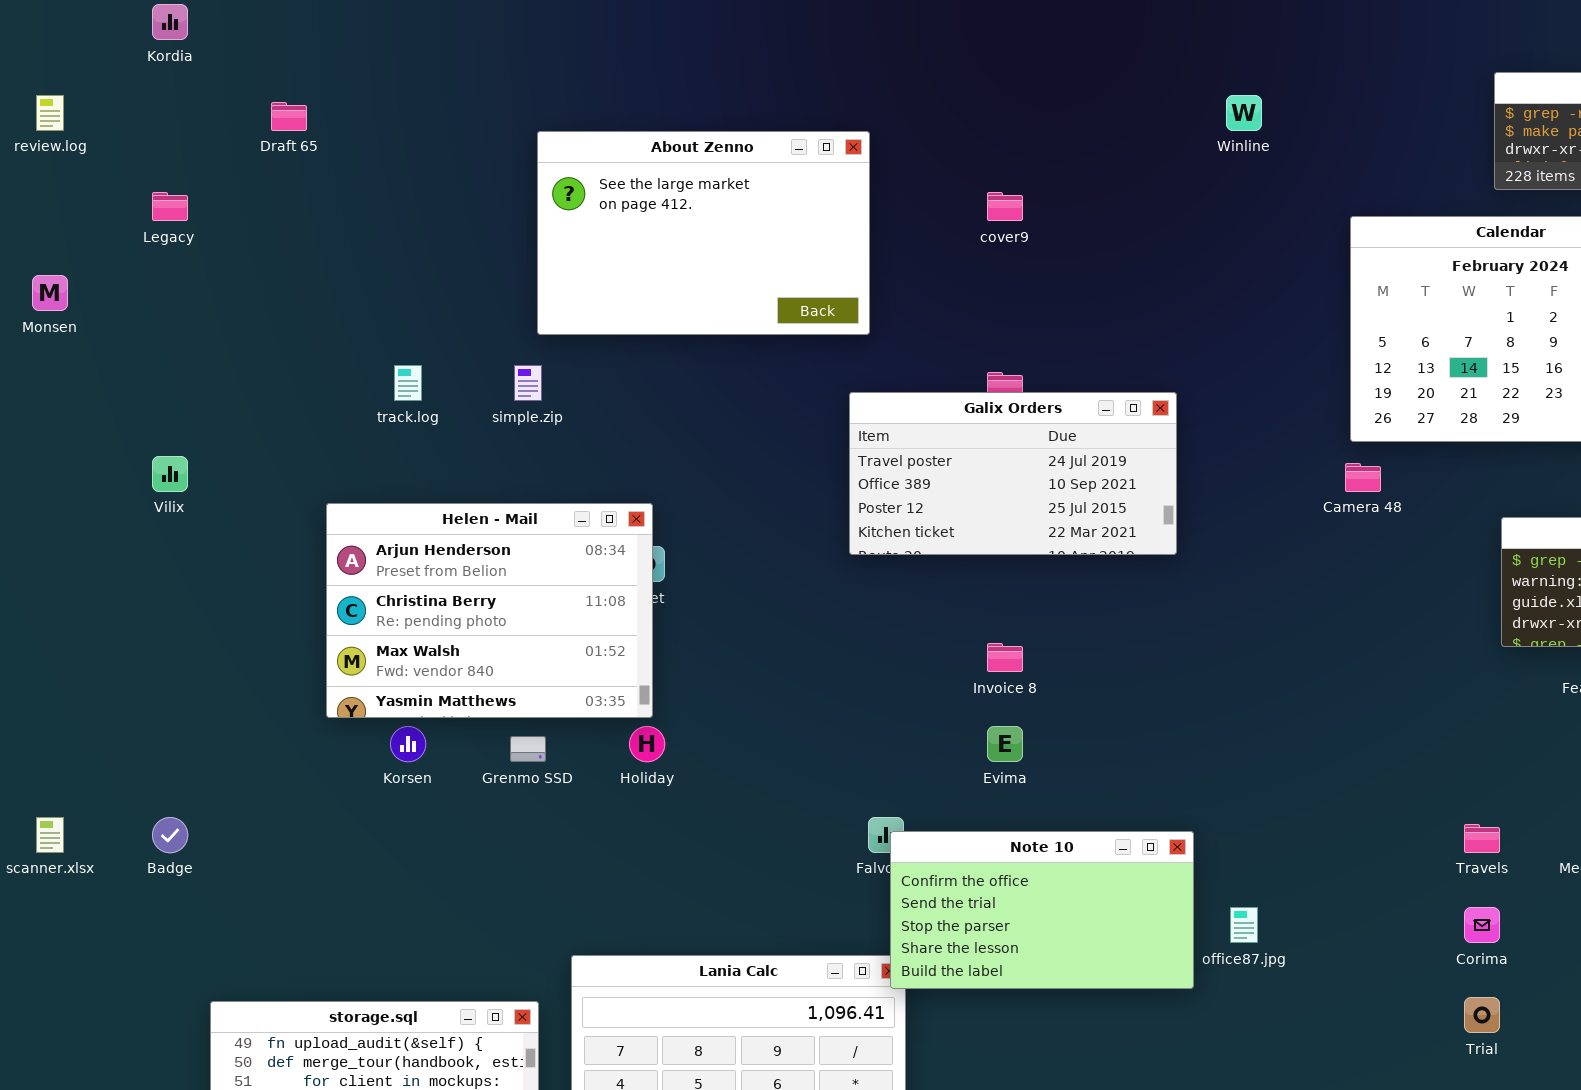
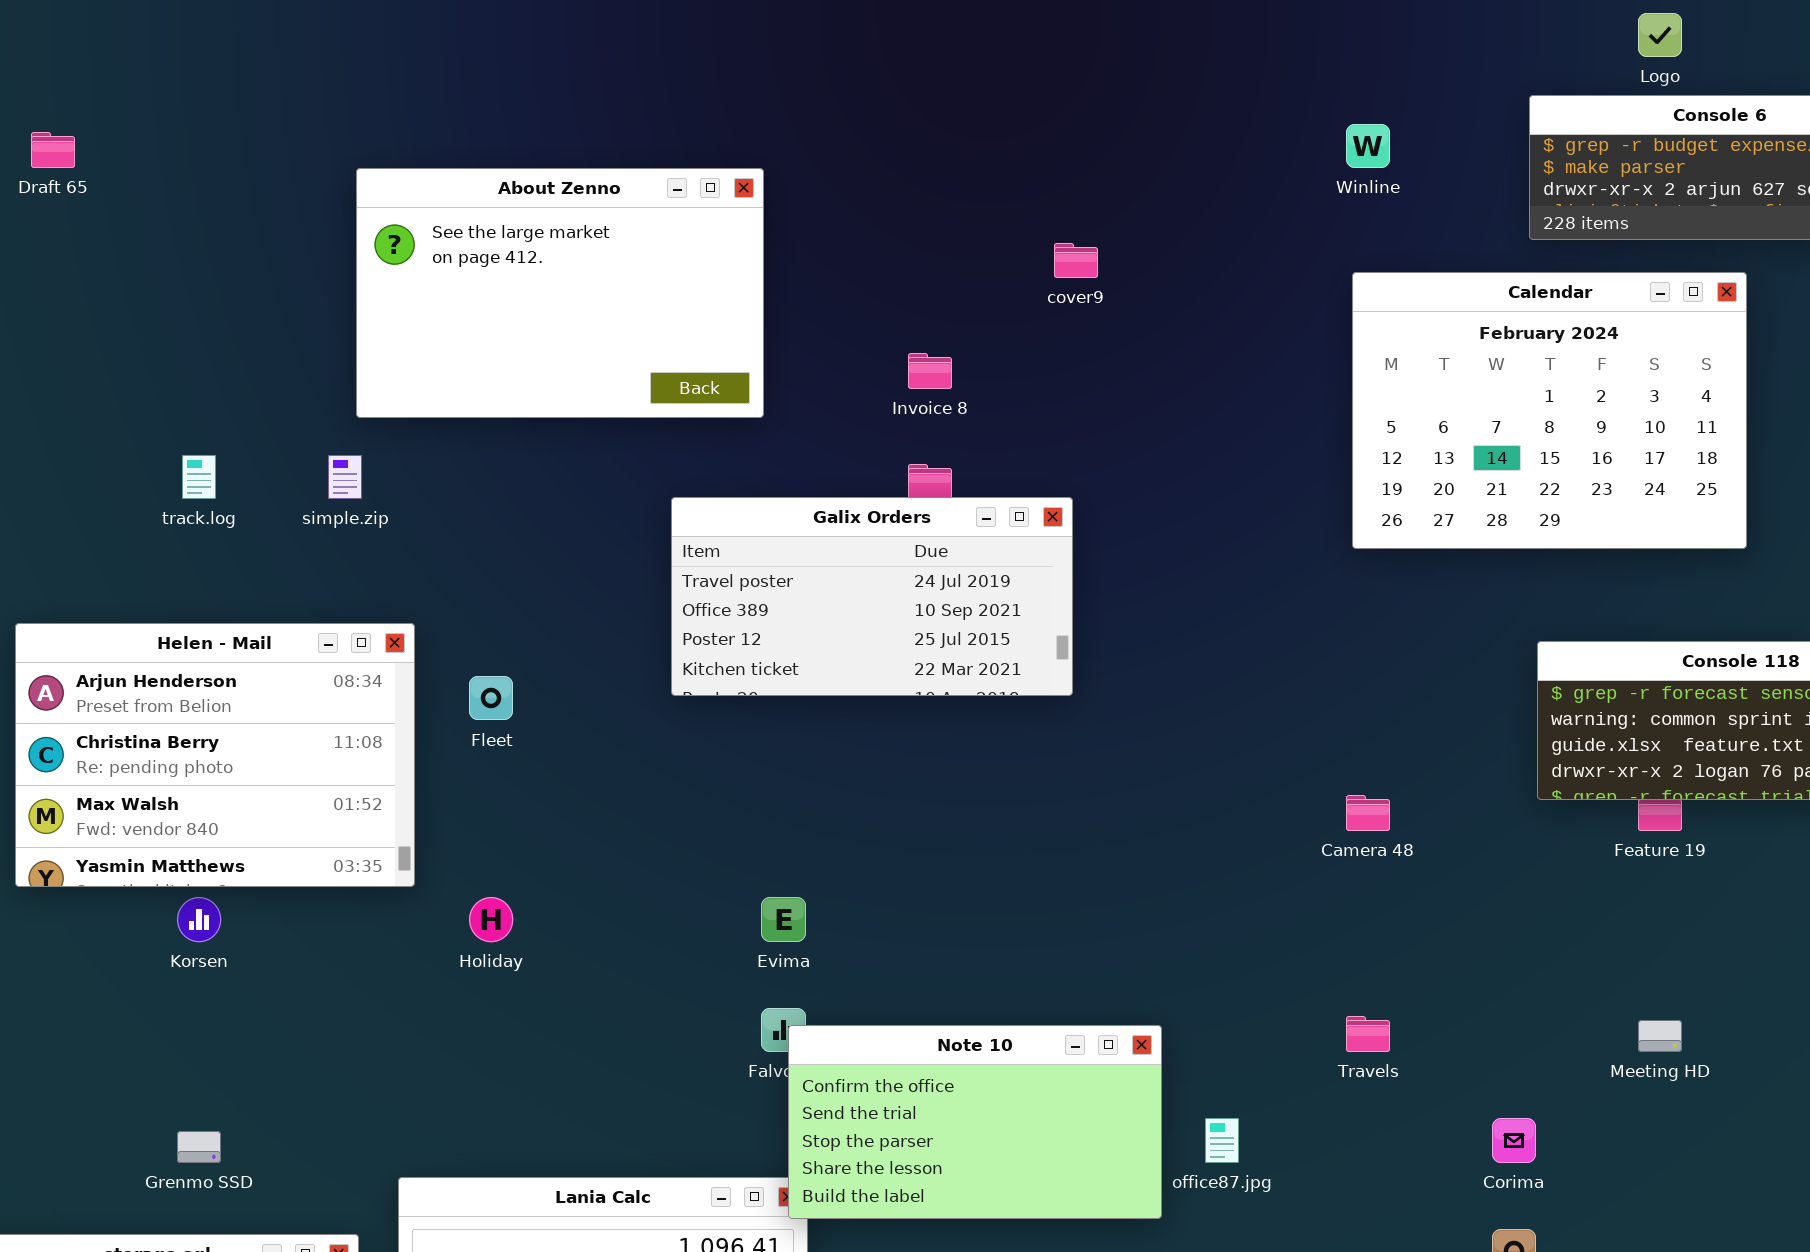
Winline: [1226,95,1262,131] -> [1346,124,1390,168], moved
cover9: [987,192,1023,221] -> [1054,243,1098,278], moved
Galix Orders: [849,392,1177,555] -> [671,497,1073,696], moved
Camera 48: [1345,463,1381,492] -> [1346,795,1390,831], moved
Helen - Mail: [326,503,653,718] -> [15,623,415,887], moved
Invoice 8: [987,643,1023,672] -> [908,353,952,389], moved
Evima: [987,726,1023,762] -> [761,897,806,942], moved
Grenmo SSD: [510,736,546,762] -> [177,1131,221,1163], moved
Travels: [1464,824,1500,853] -> [1346,1016,1390,1052], moved

